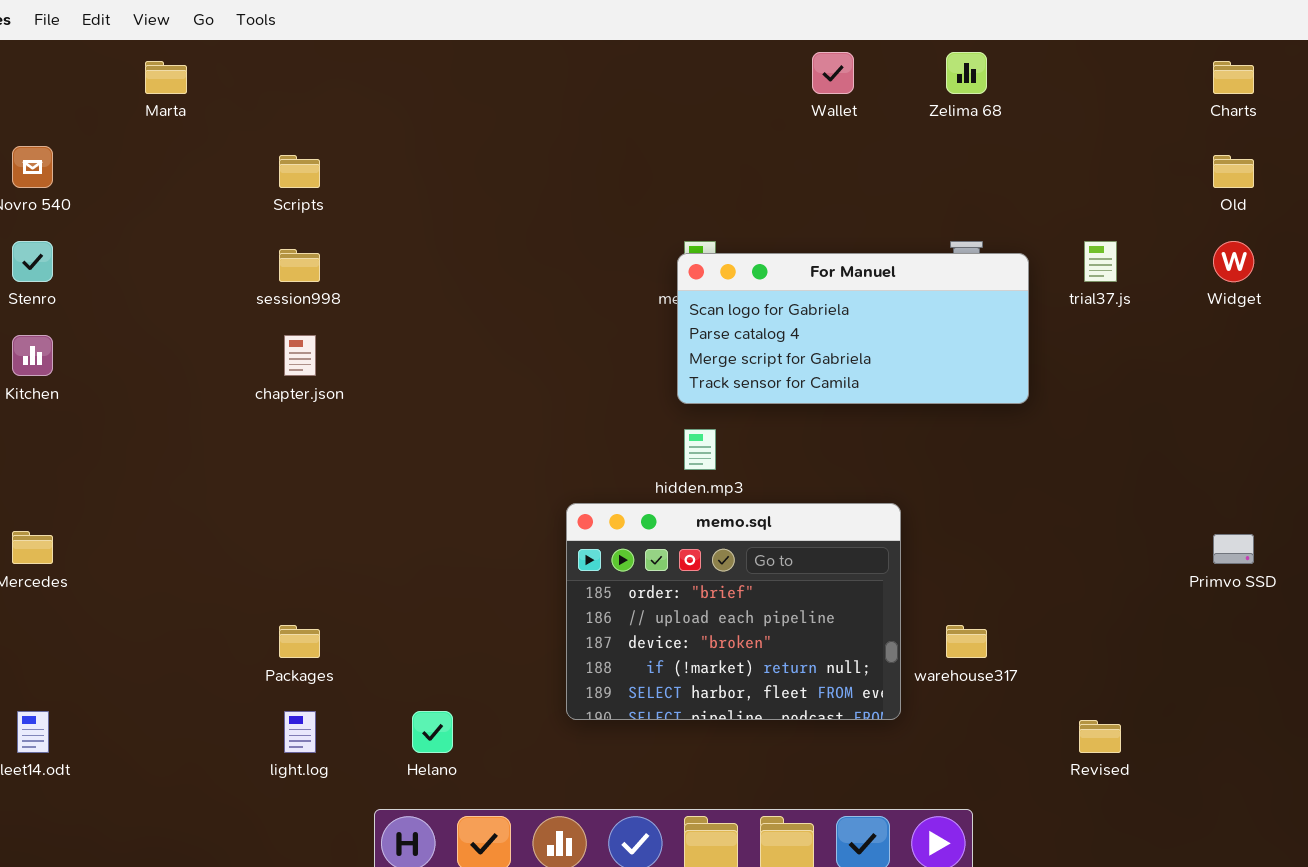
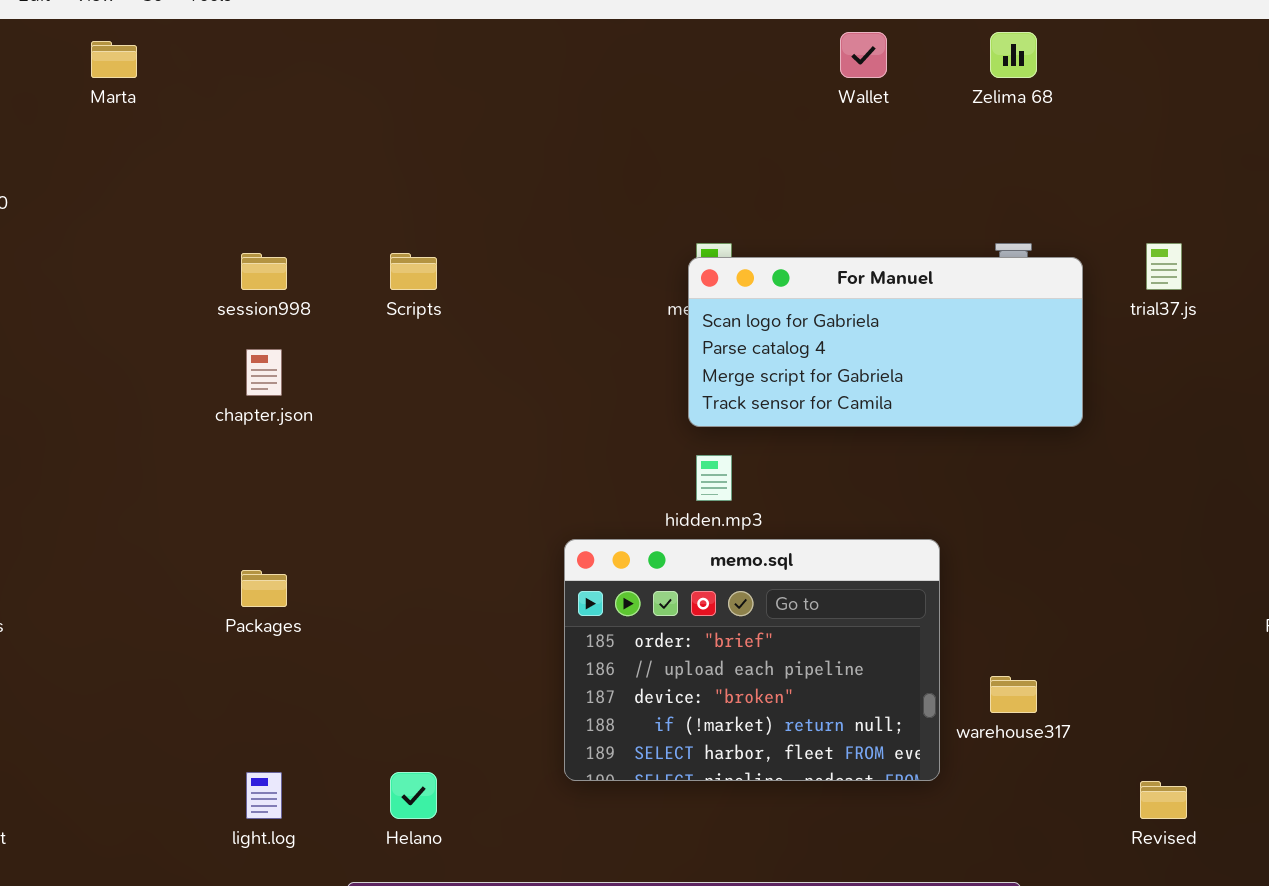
Scripts: [279,155,320,188] -> [390,253,437,290], moved
Packages: [279,625,320,658] -> [241,570,287,607], moved

